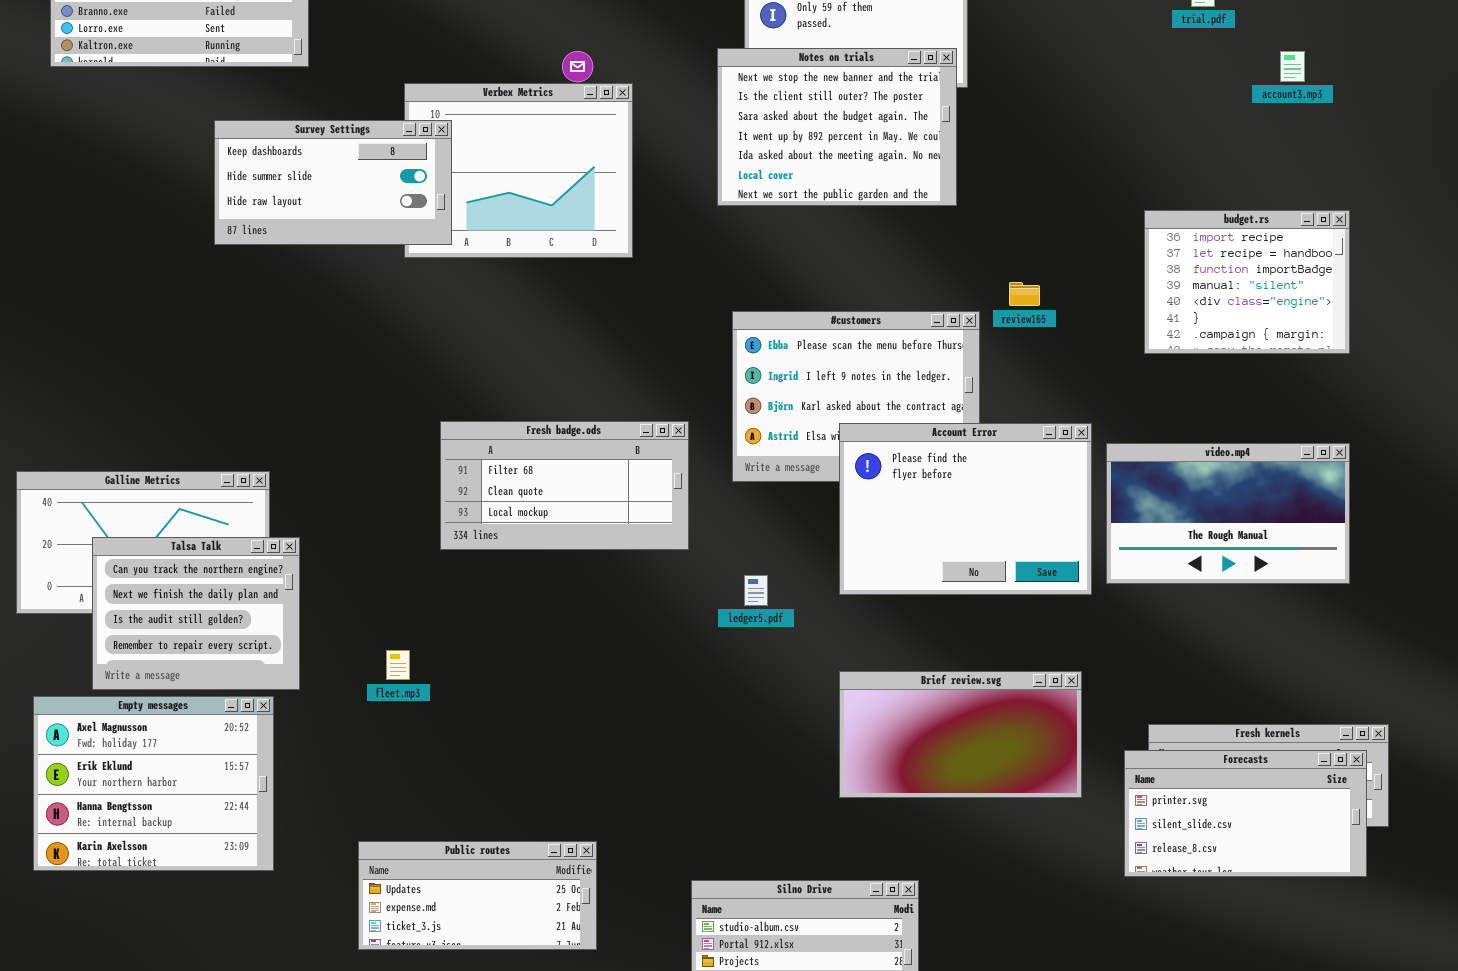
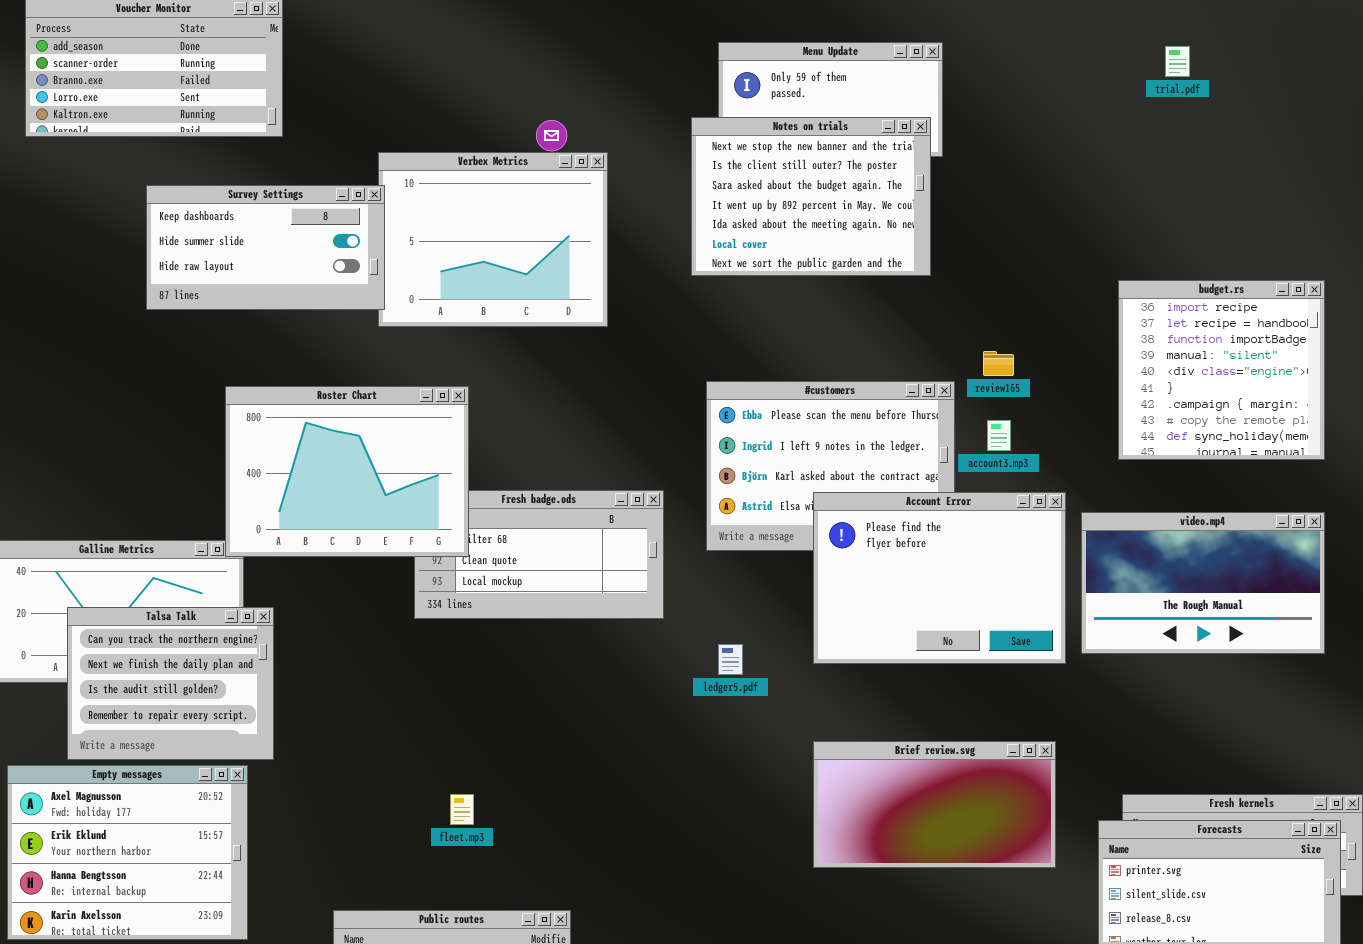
account3.mp3: [1280,51,1305,82] -> [987,420,1011,451], moved
Survey Settings: [214,120,452,245] -> [146,185,385,310], moved
budget.rs: [1144,210,1350,354] -> [1118,280,1325,460], resized
Roster Chart: none -> [225,386,469,557], opened
fleet.mp3: [386,650,410,680] -> [450,794,474,825], moved

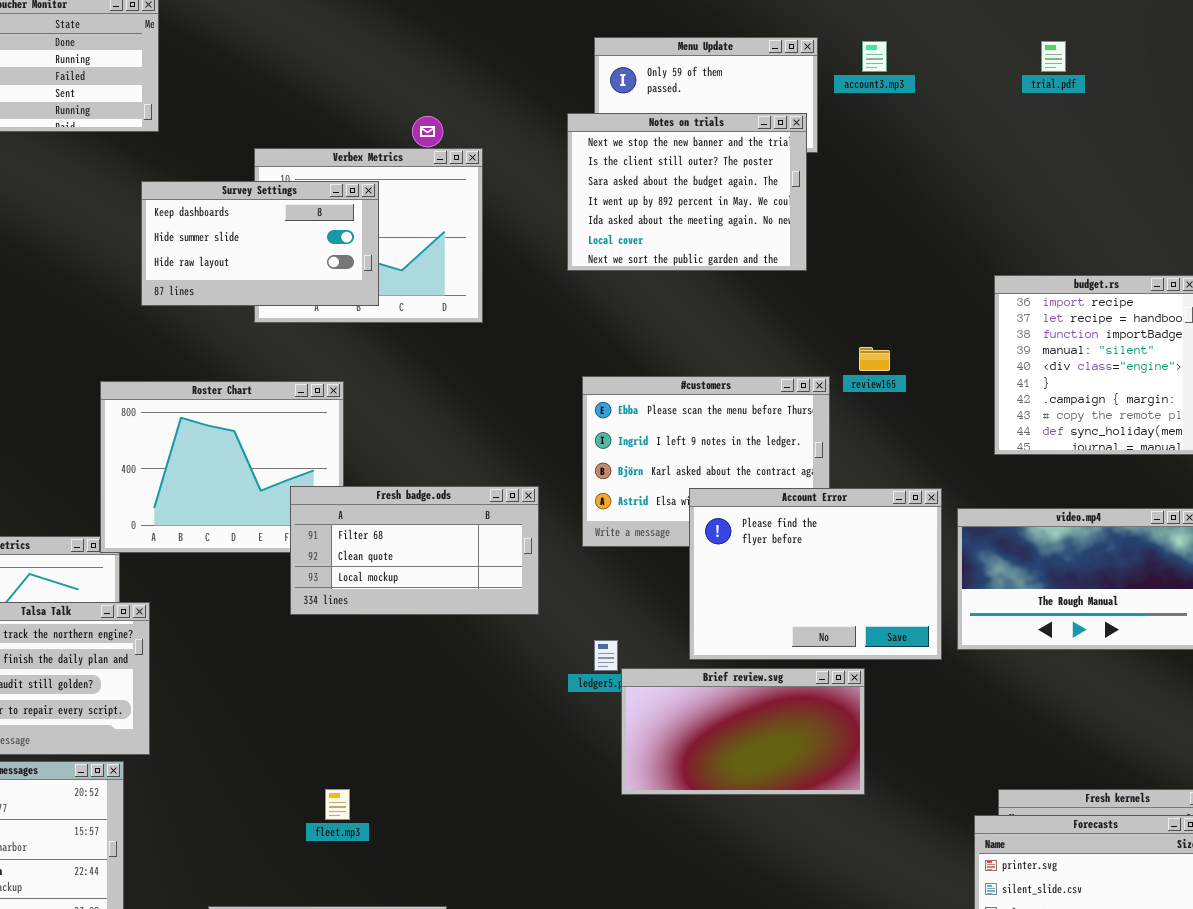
Survey Settings: [146,185,385,310] -> [141,181,379,306], moved
account3.mp3: [987,420,1011,451] -> [862,41,887,72], moved
Fresh badge.ods: [414,490,664,619] -> [290,486,539,615], raised
Brief review.svg: [813,741,1056,868] -> [621,668,865,795], moved

